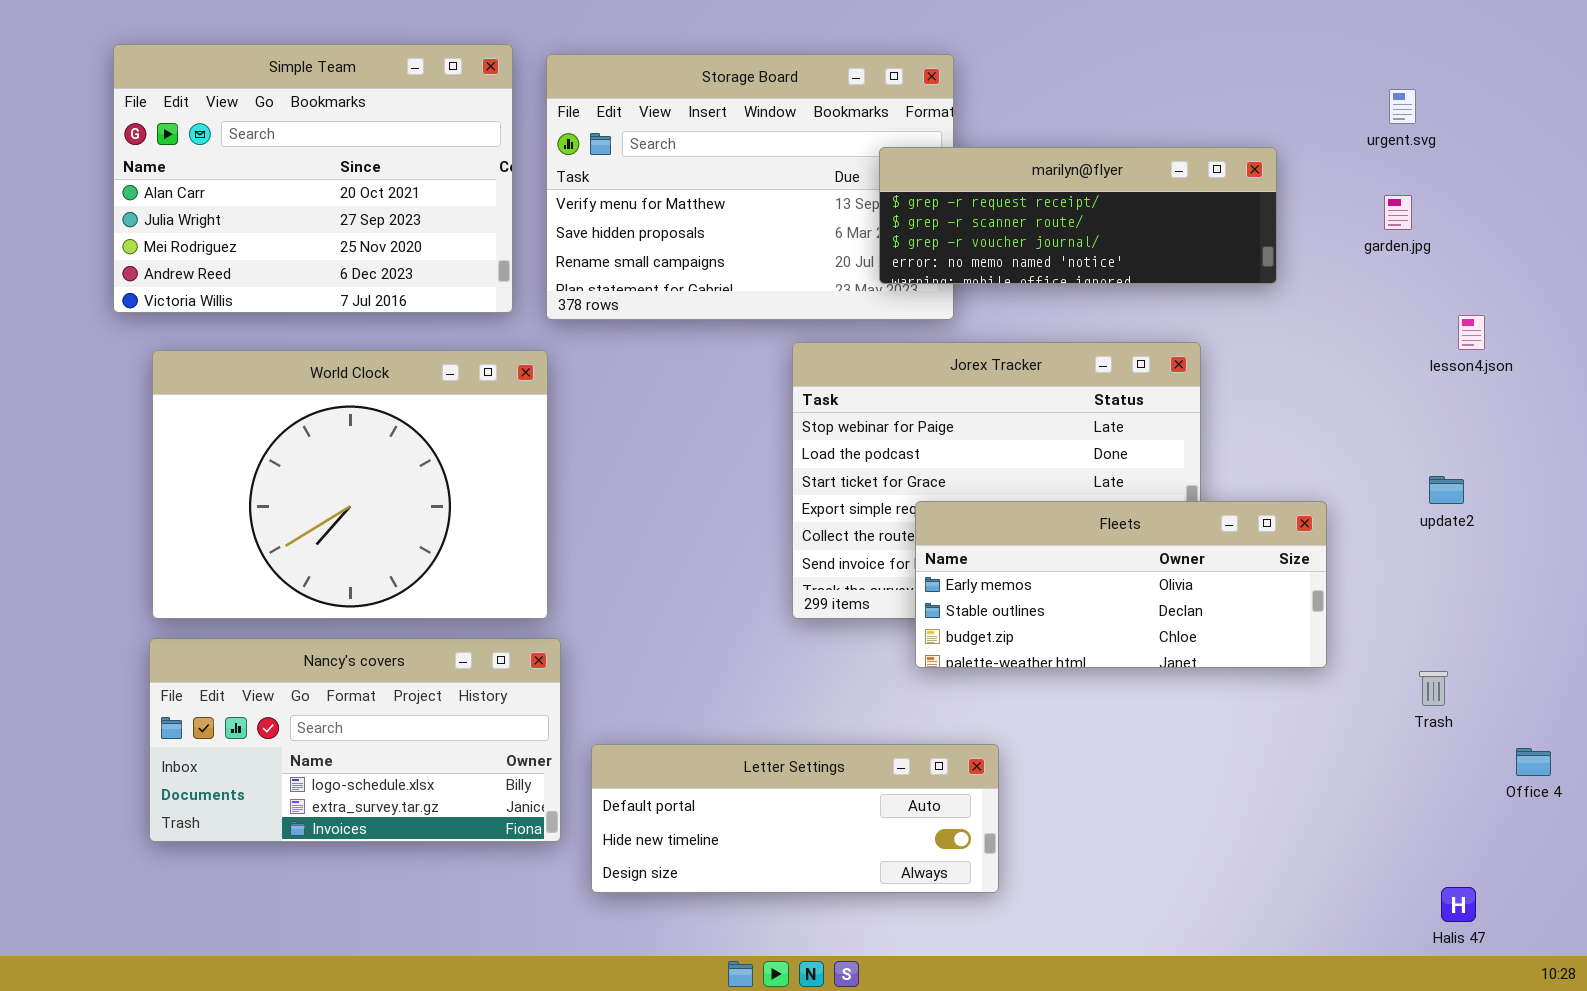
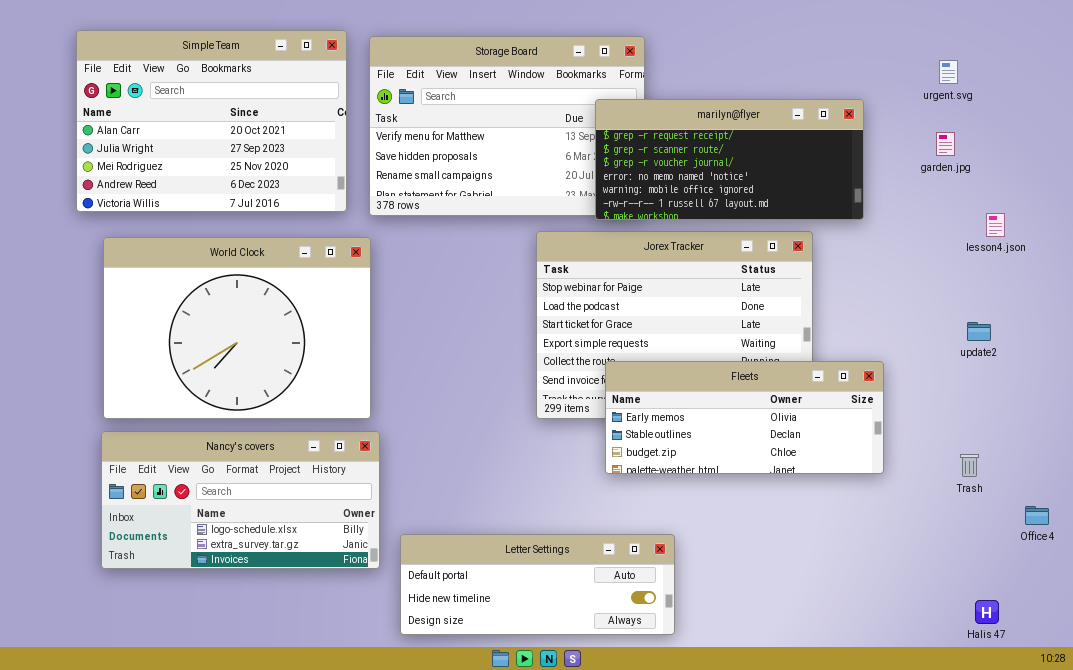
marilyn@flyer: [879,147,1277,284] -> [595,99,864,220], resized
Fleets: [915,501,1327,668] -> [605,361,884,474], moved
Letter Settings: [591,744,999,893] -> [400,534,675,635], moved

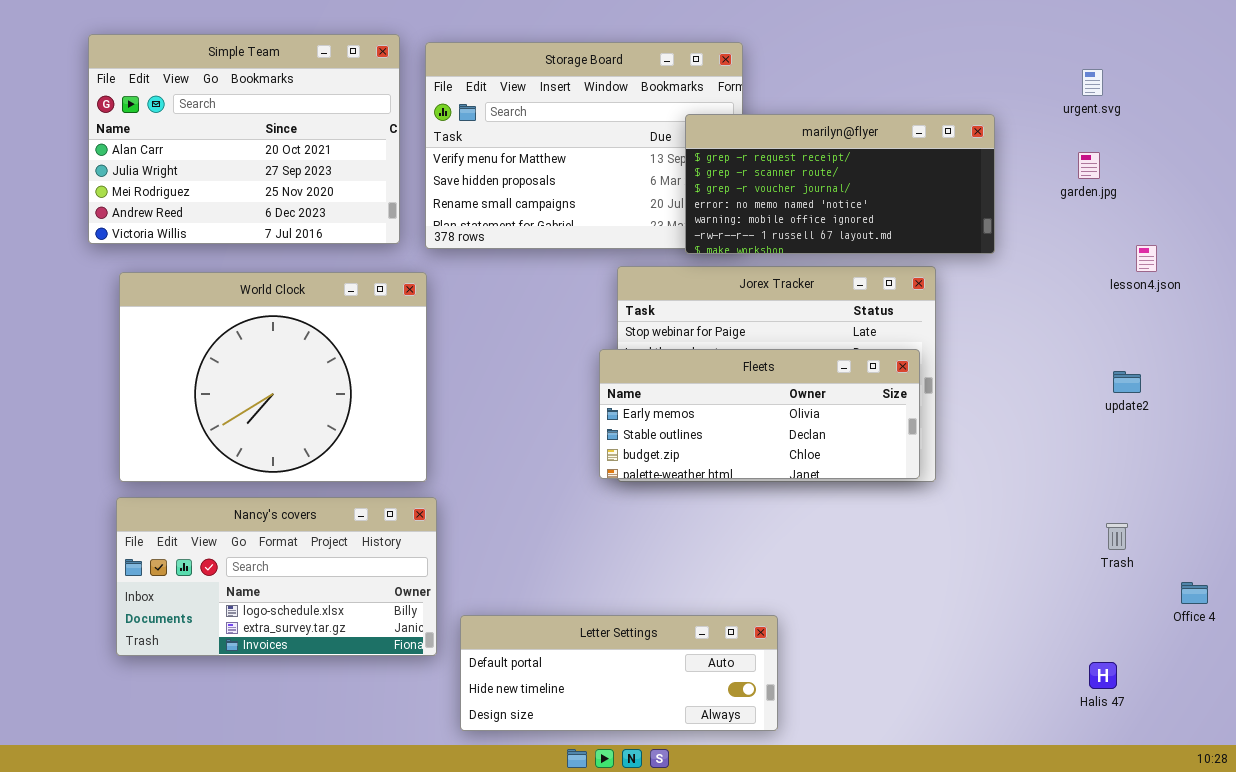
Fleets: [605,361,884,474] -> [599,349,920,479], moved
Halis 47: [975,600,999,624] -> [1089,662,1117,689], moved

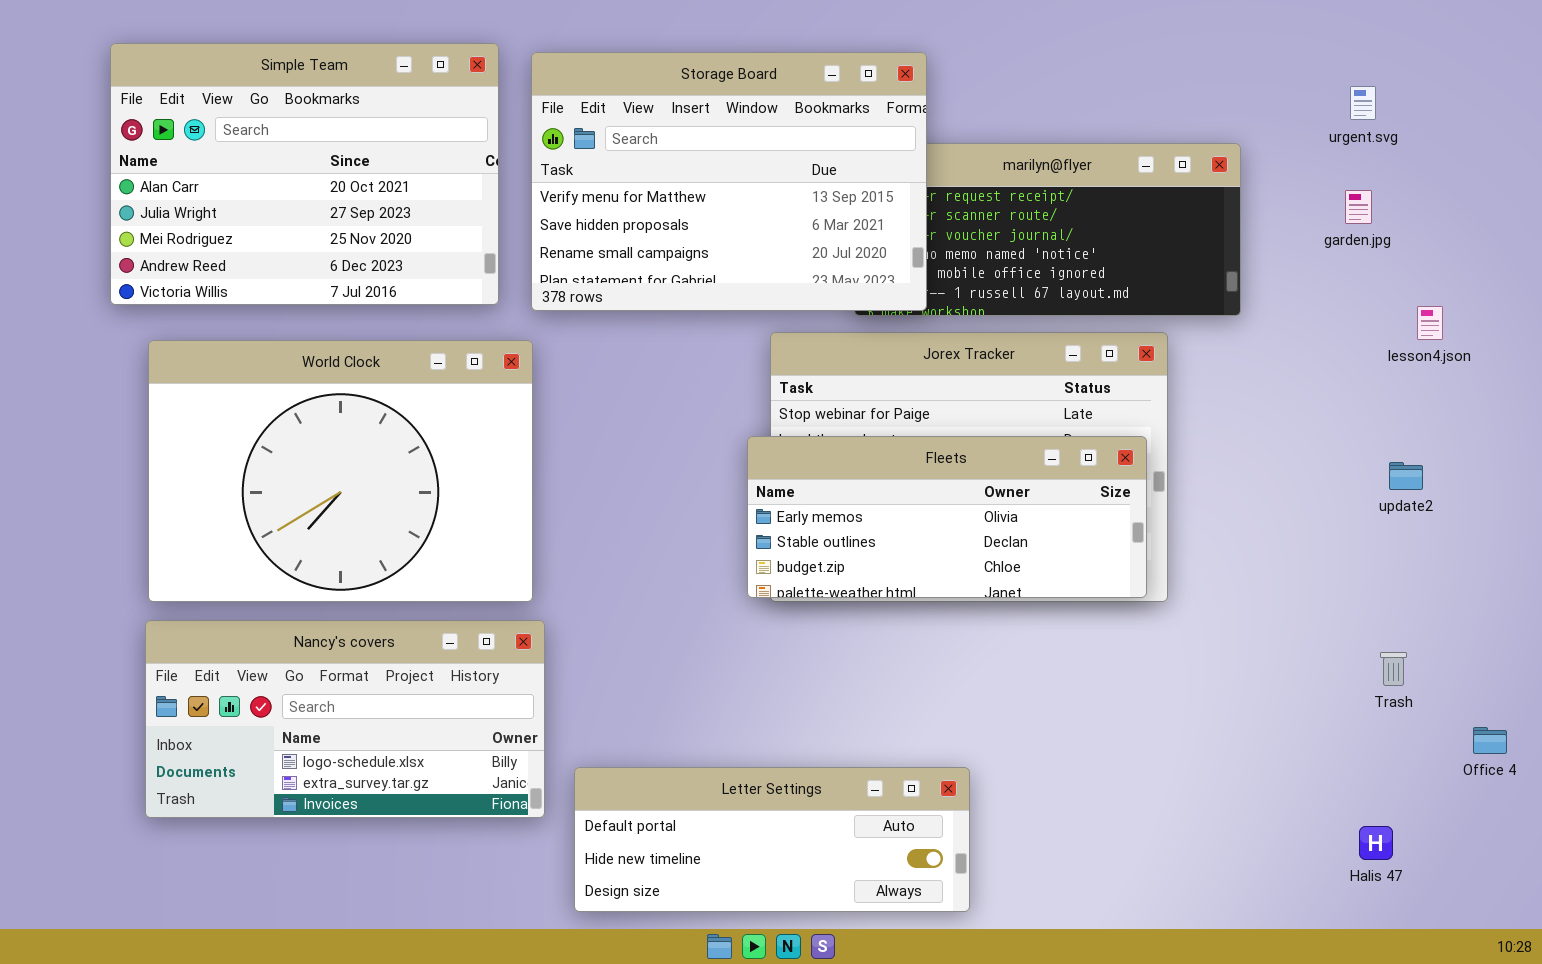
Storage Board: [425,42,743,249] -> [531,52,927,311], raised

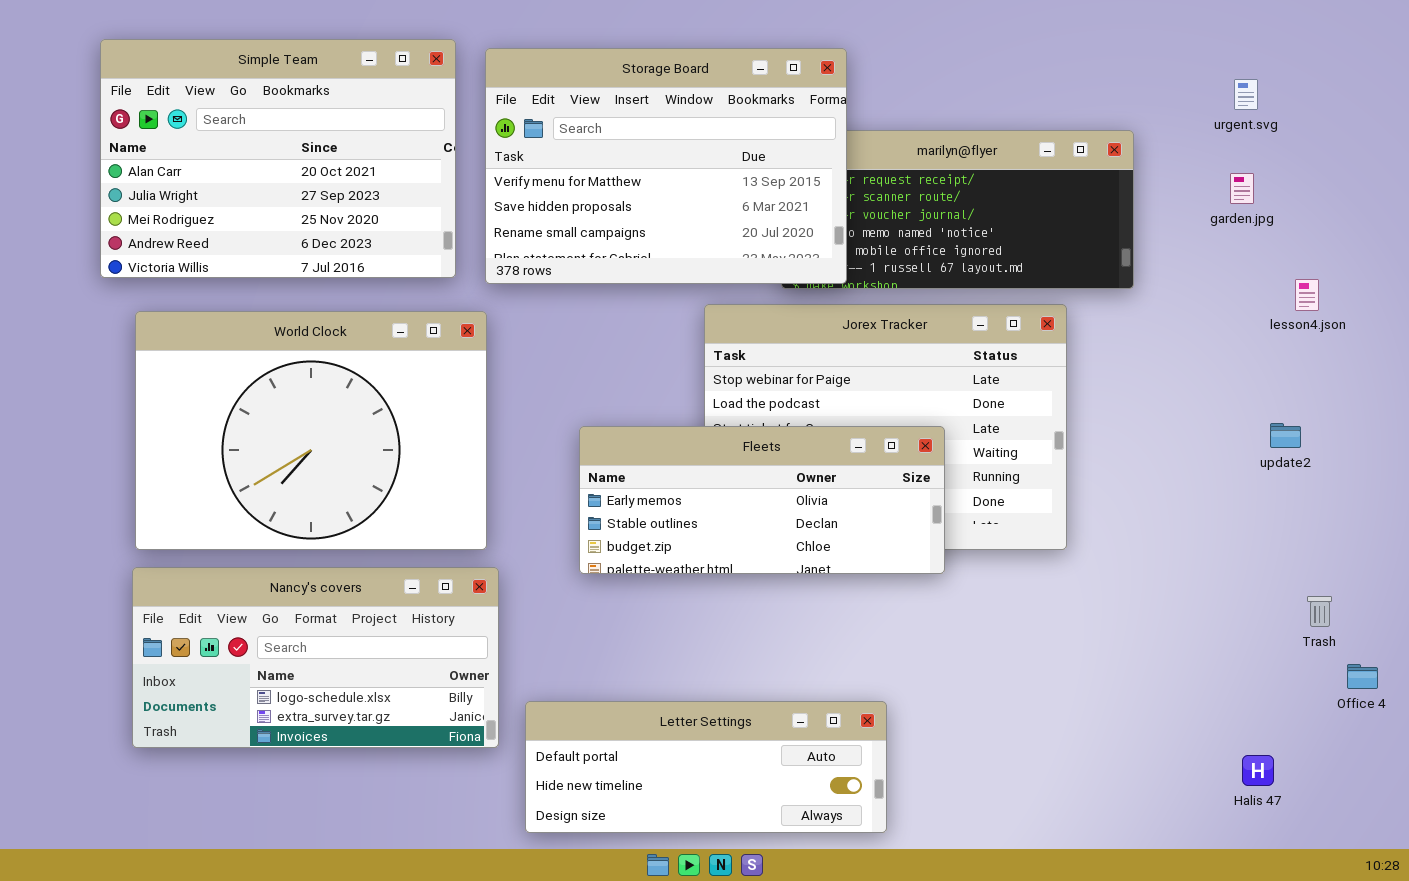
Fleets: [747,436,1147,598] -> [579,426,945,574], moved
Trash: [1380,652,1407,686] -> [1307,596,1332,627], moved

